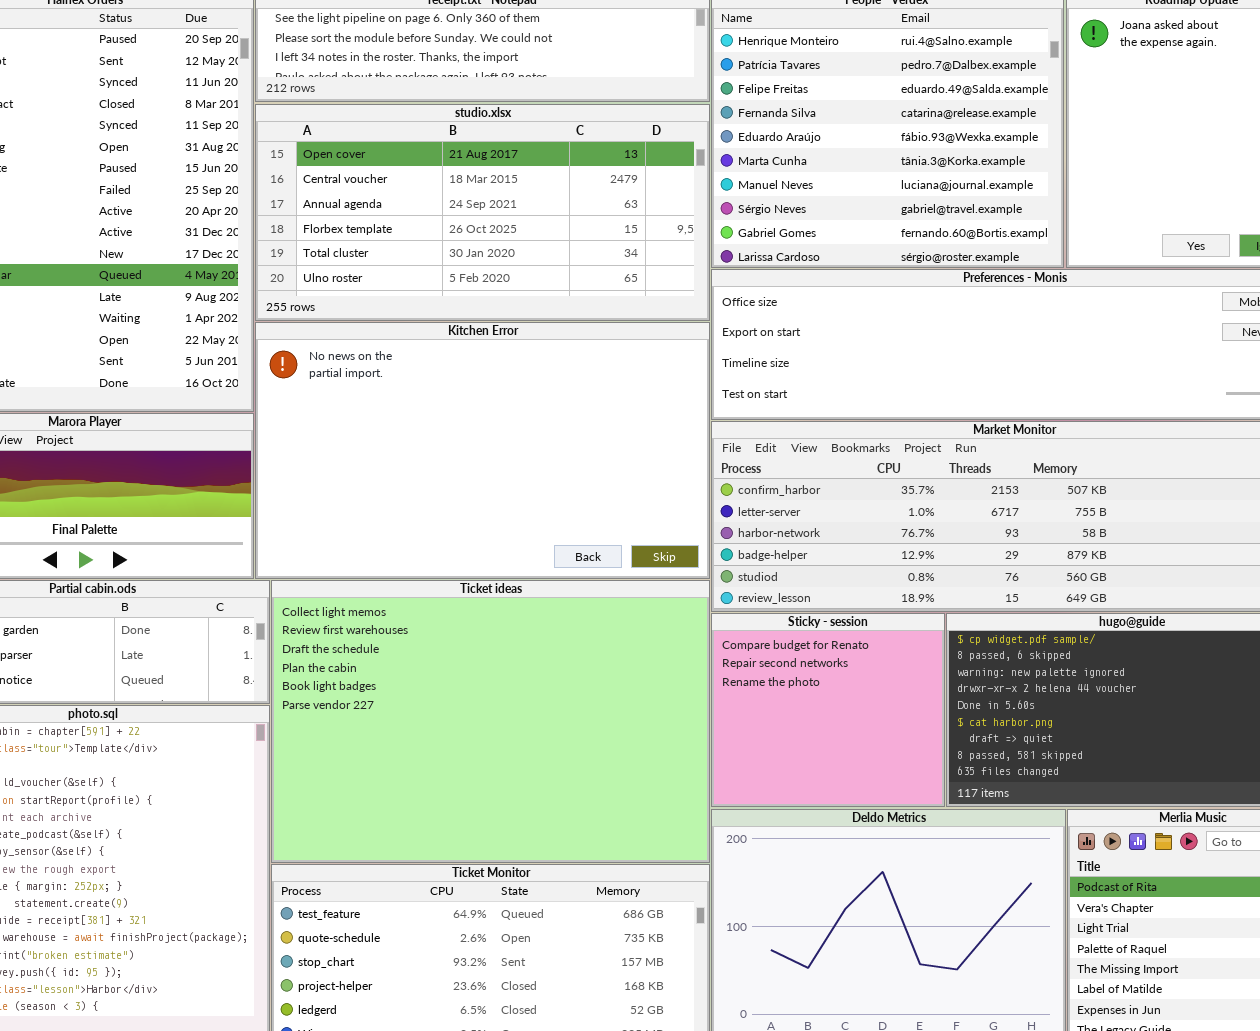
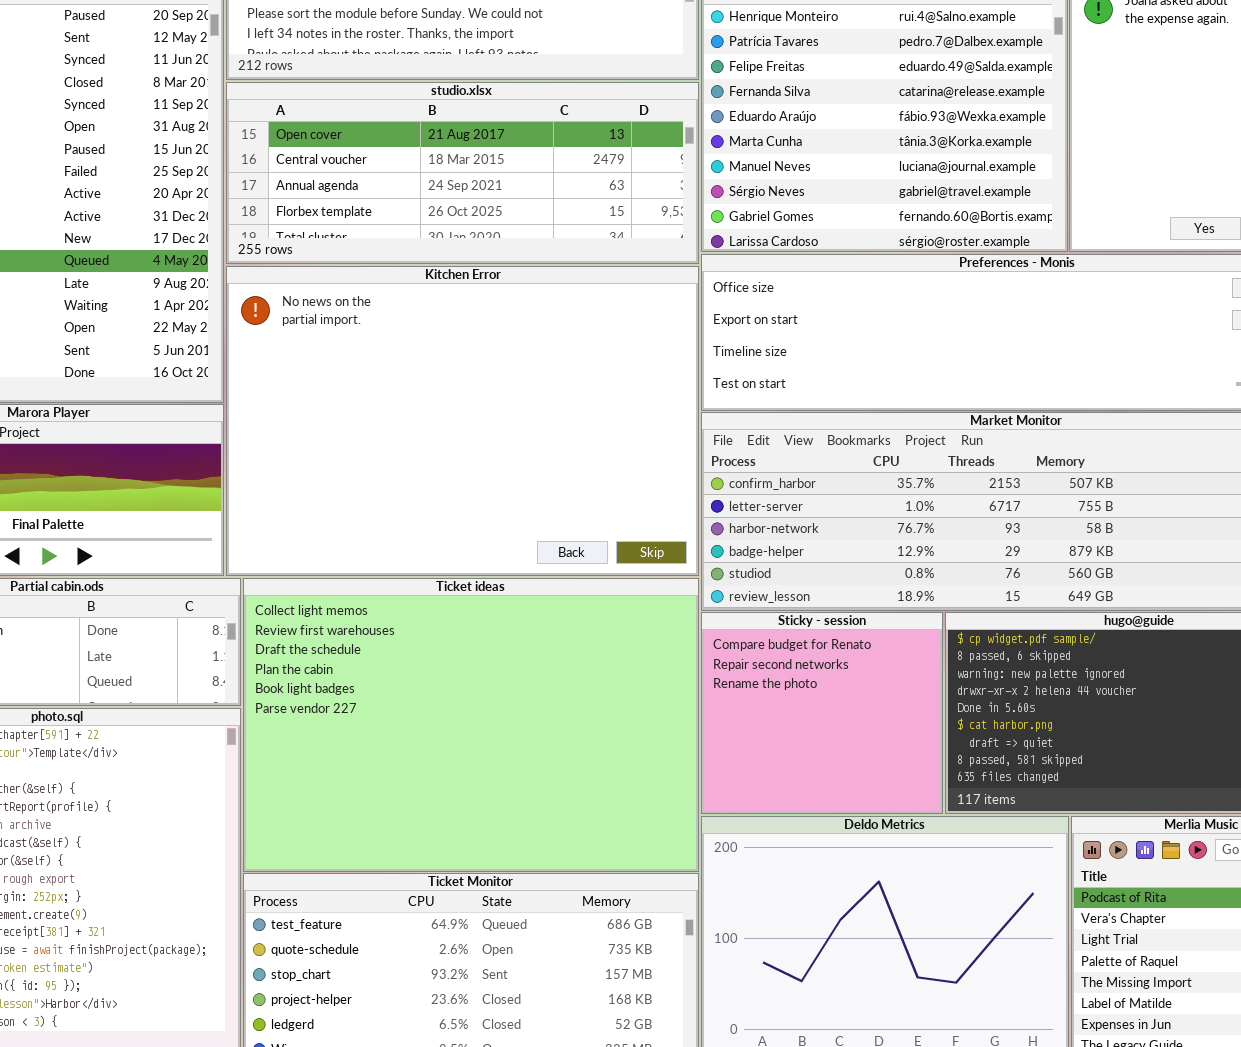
studio.xlsx: [255,104,710,321] -> [226,82,699,264], resized
Kitchen Error: [255,322,710,579] -> [226,266,699,576], resized

